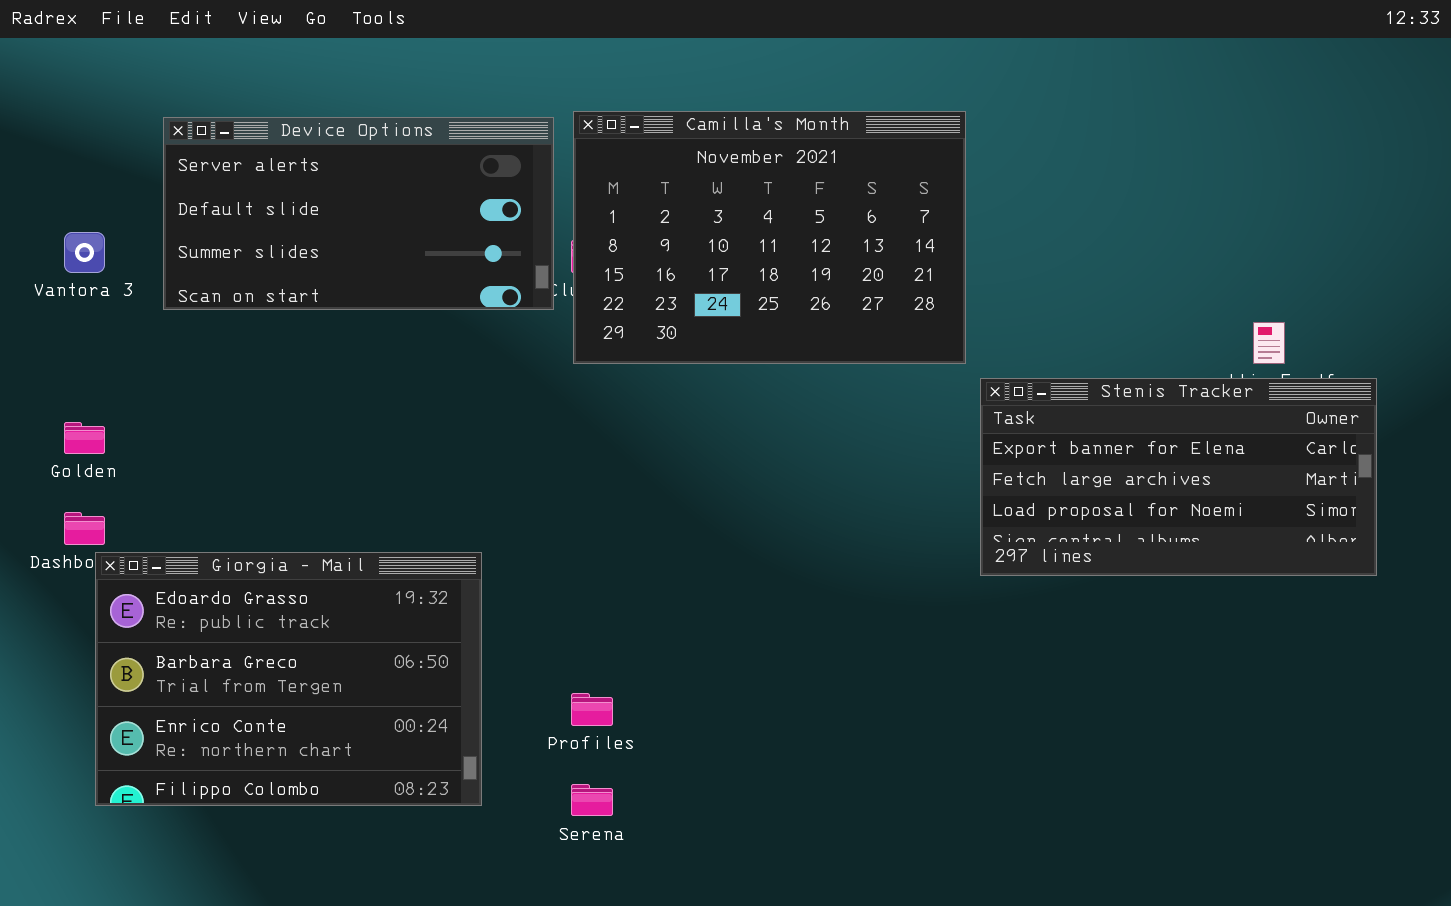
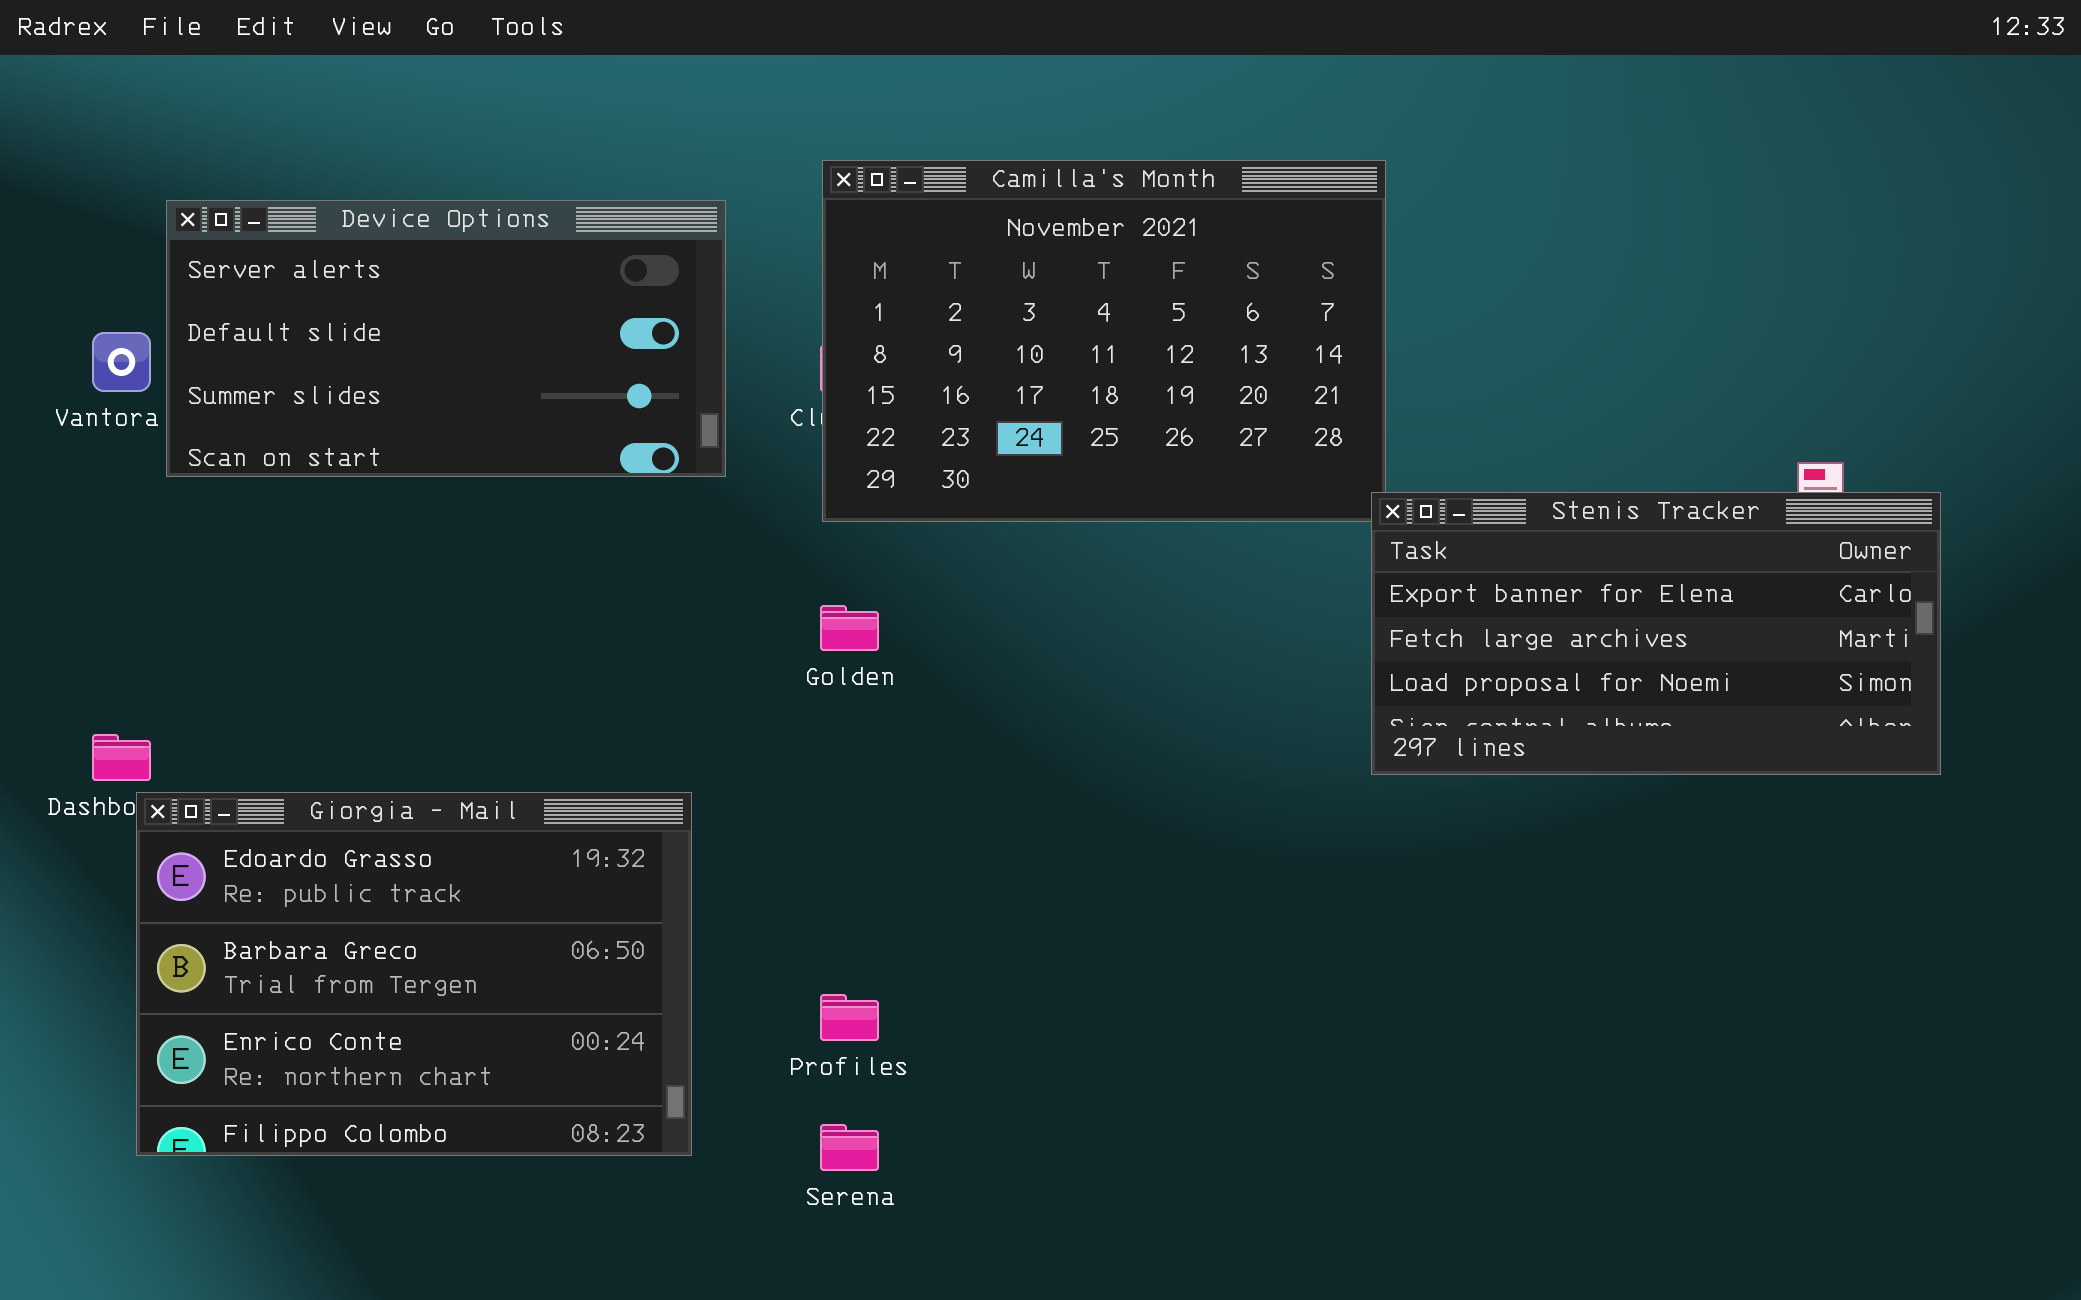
Device Options: [163,117,554,310] -> [166,200,726,477], moved
Stenis Tracker: [980,378,1377,576] -> [1371,492,1941,775], moved
Golden: [64,422,105,454] -> [820,605,879,651], moved

